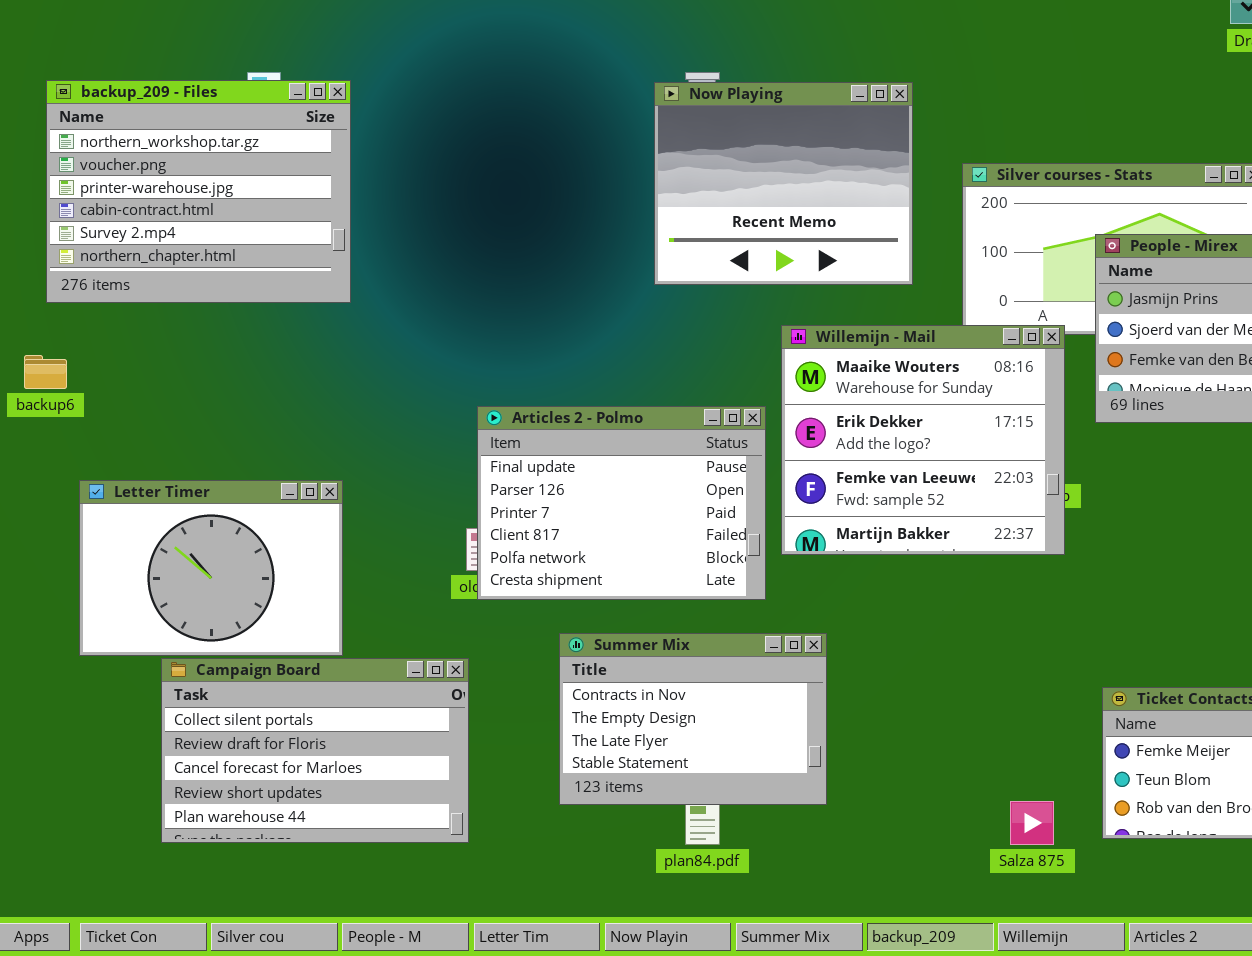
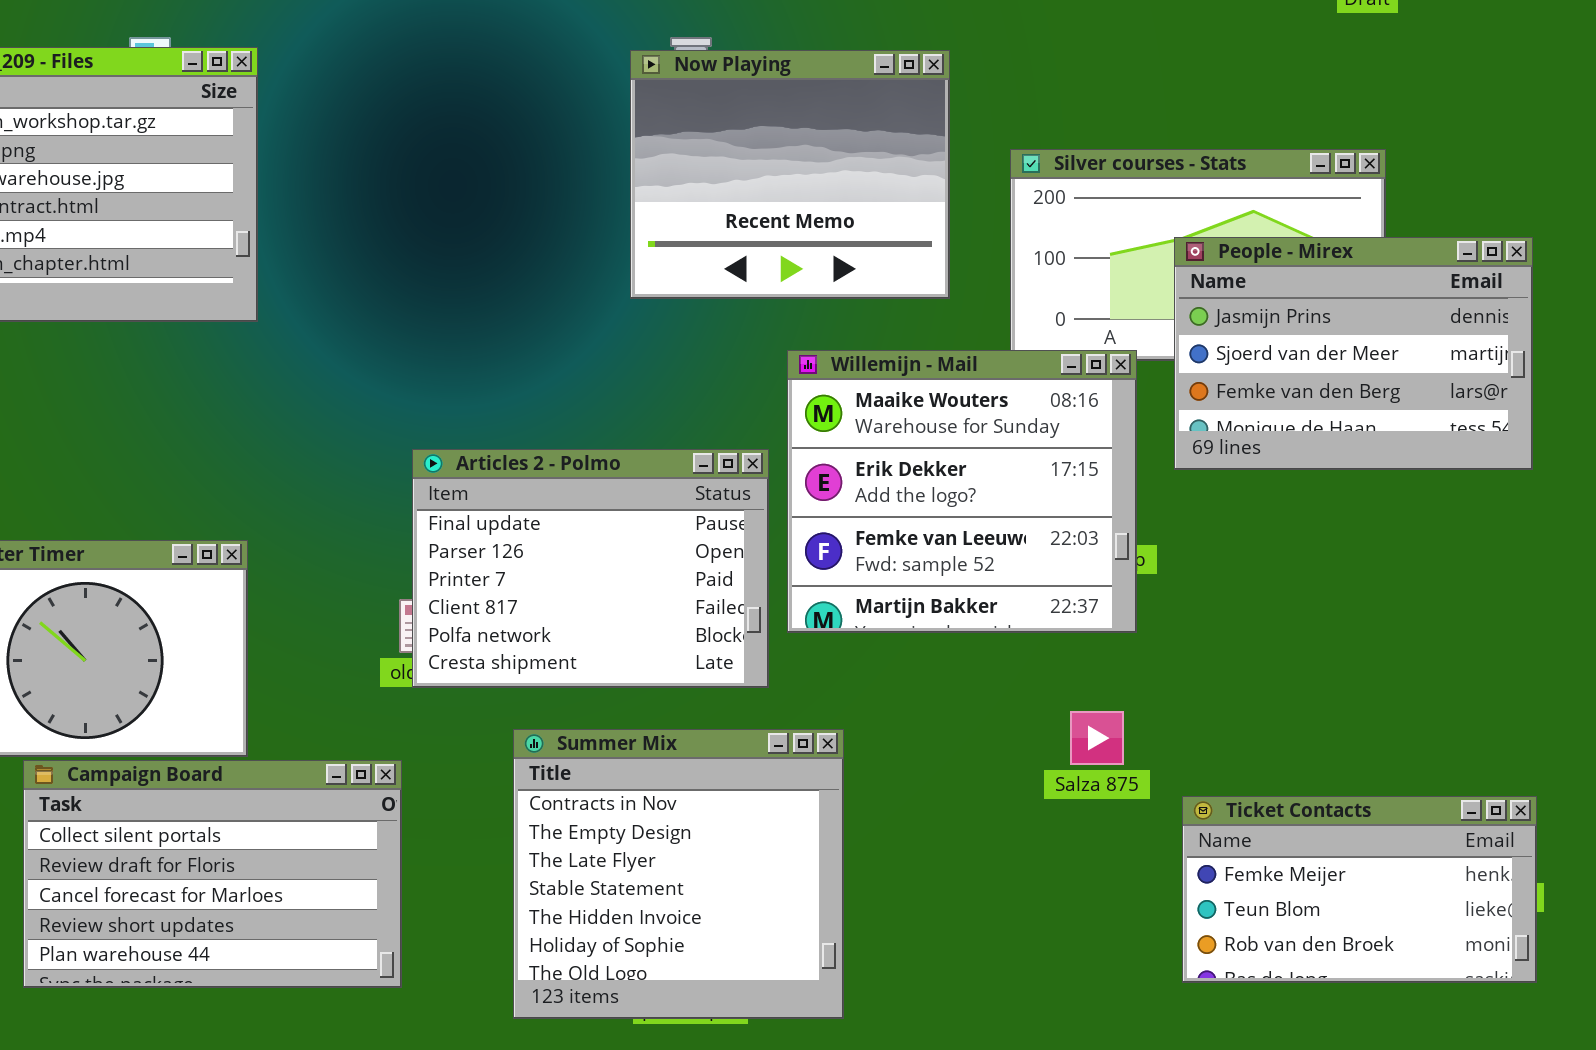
Summer Mix: [559,633,827,805] -> [513,729,844,1019], resized
Salza 875: [1010,801,1054,845] -> [1070,711,1124,765], moved

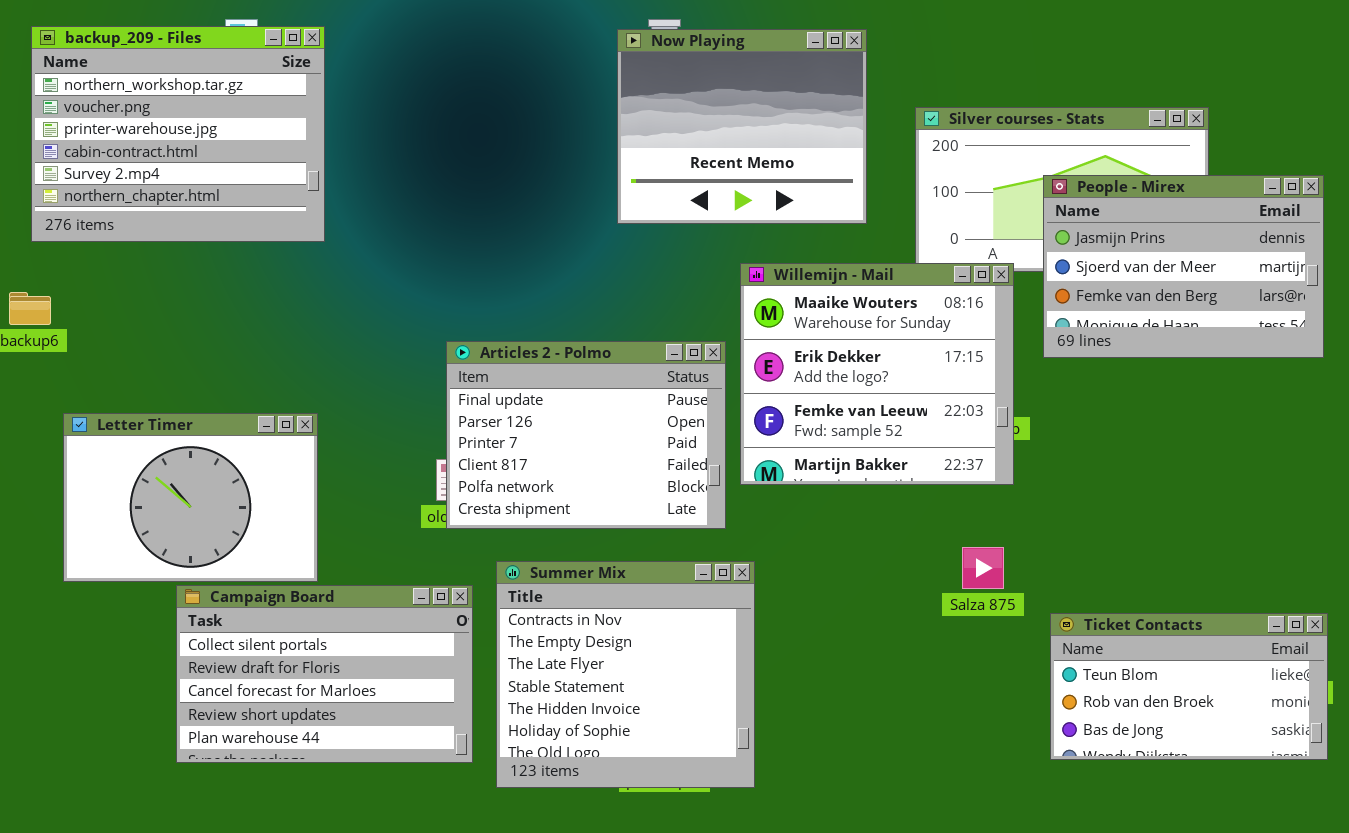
Summer Mix: [513,729,844,1019] -> [496,561,755,788], moved
Campaign Board: [23,760,402,988] -> [176,585,473,763], moved
Ticket Contacts: [1182,796,1537,983] -> [1050,613,1328,760], scrolled down 1 row

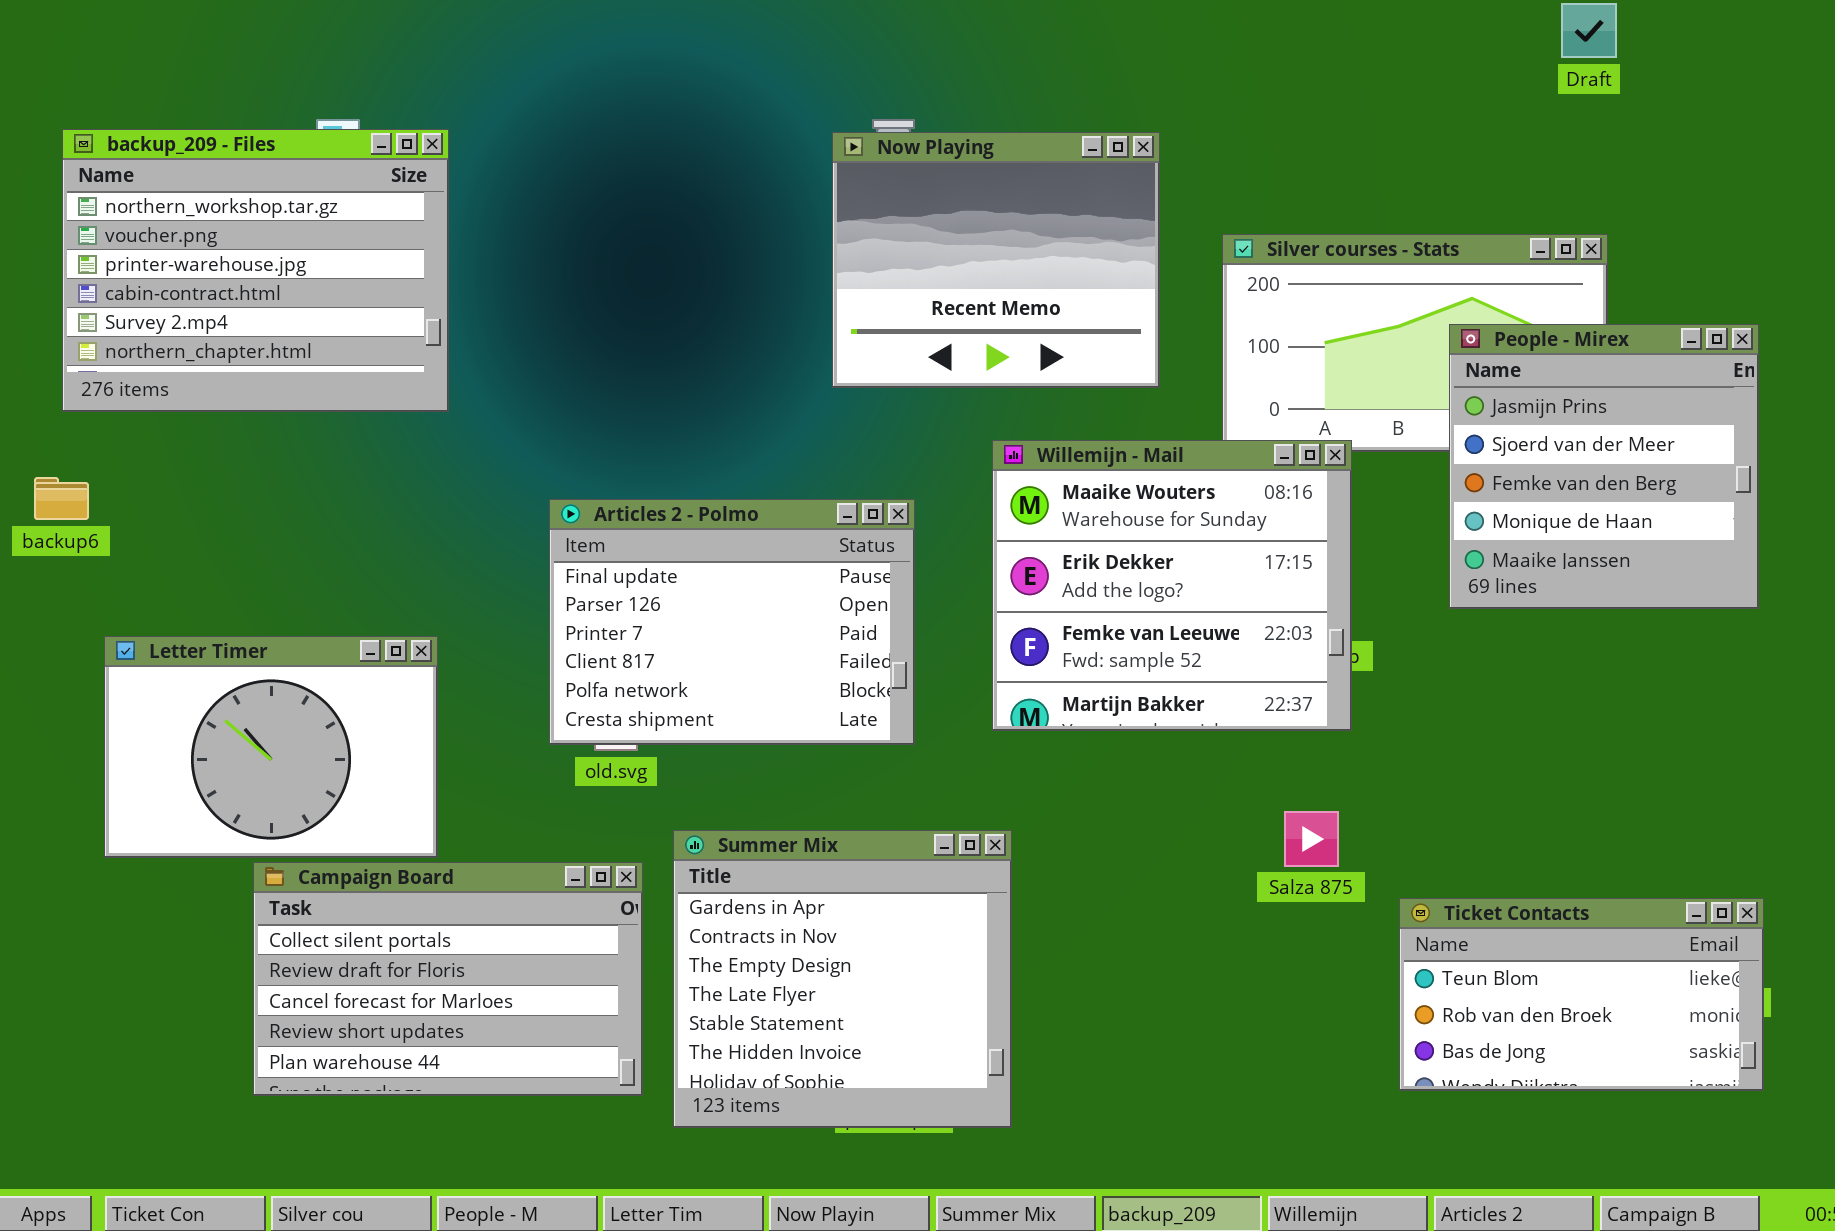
People - Mirex: [1043,175,1324,358] -> [1449,324,1759,609], resized
Articles 2 - Polmo: [446,341,726,529] -> [549,499,915,745], moved
Summer Mix: [496,561,755,788] -> [673,830,1012,1128], scrolled up 1 row

